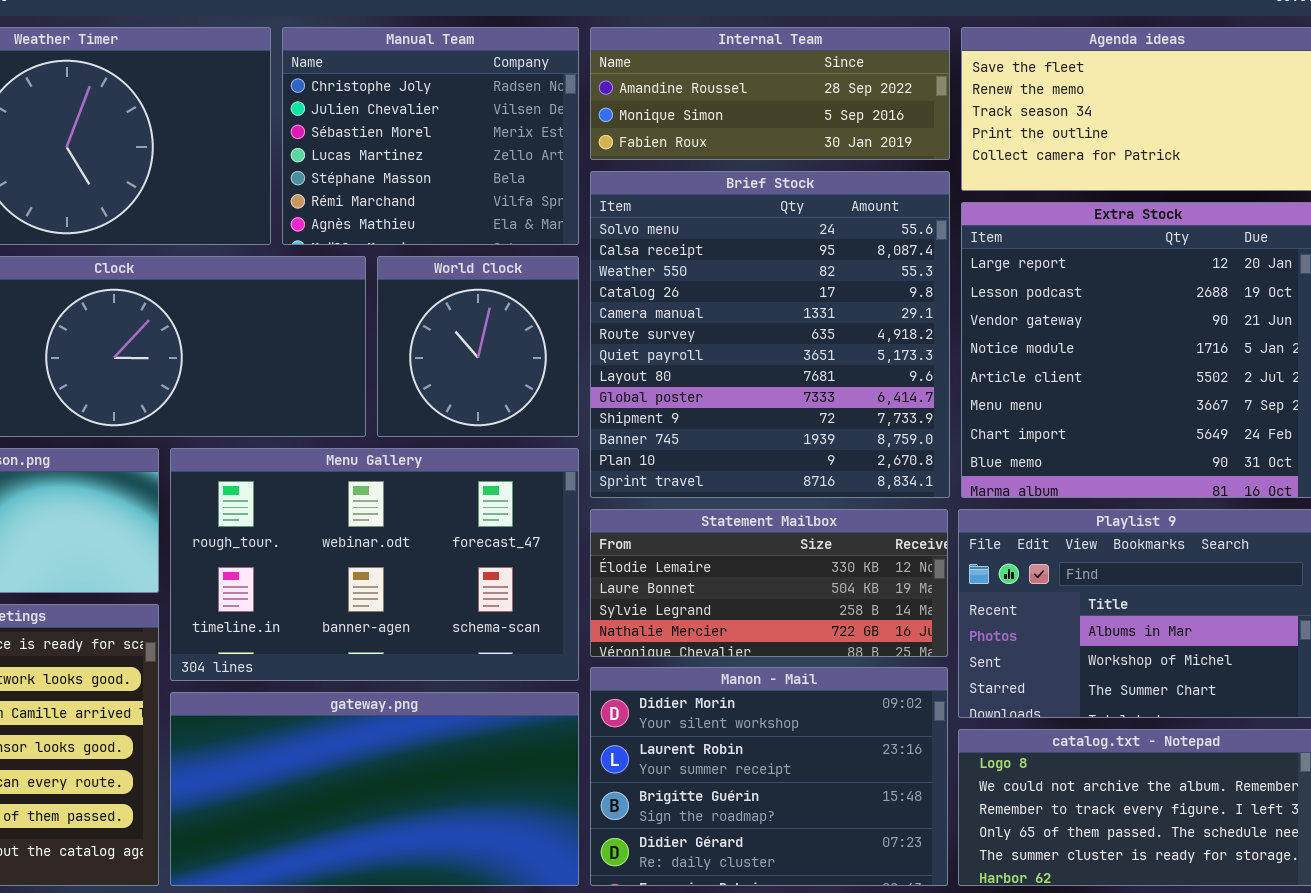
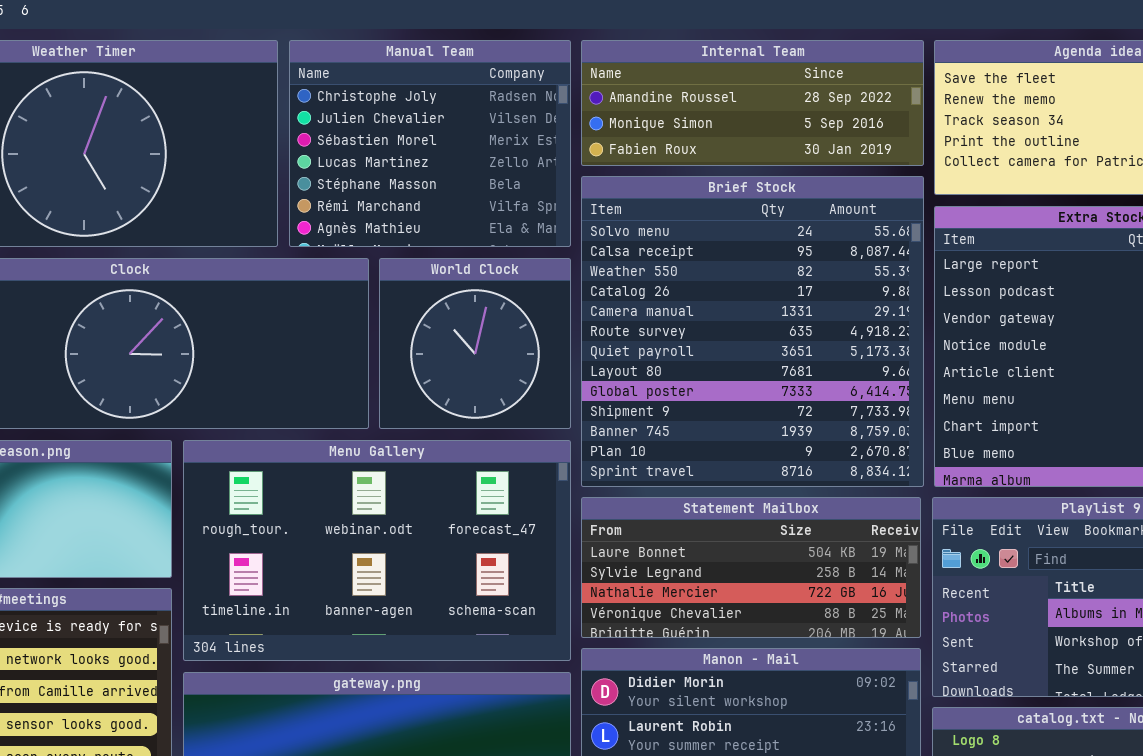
Statement Mailbox: [590,509,948,657] -> [581,497,921,638], scrolled down 1 row

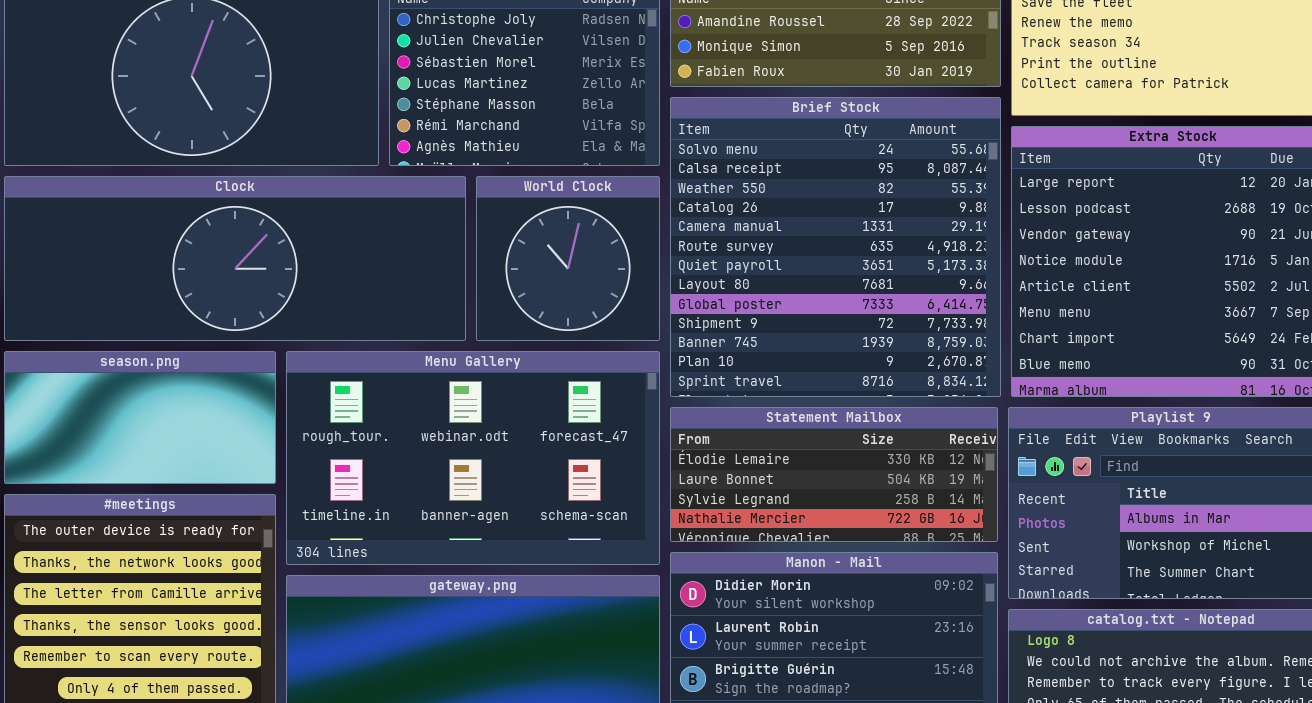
Statement Mailbox: [581,497,921,638] -> [670,407,998,542], scrolled up 1 row

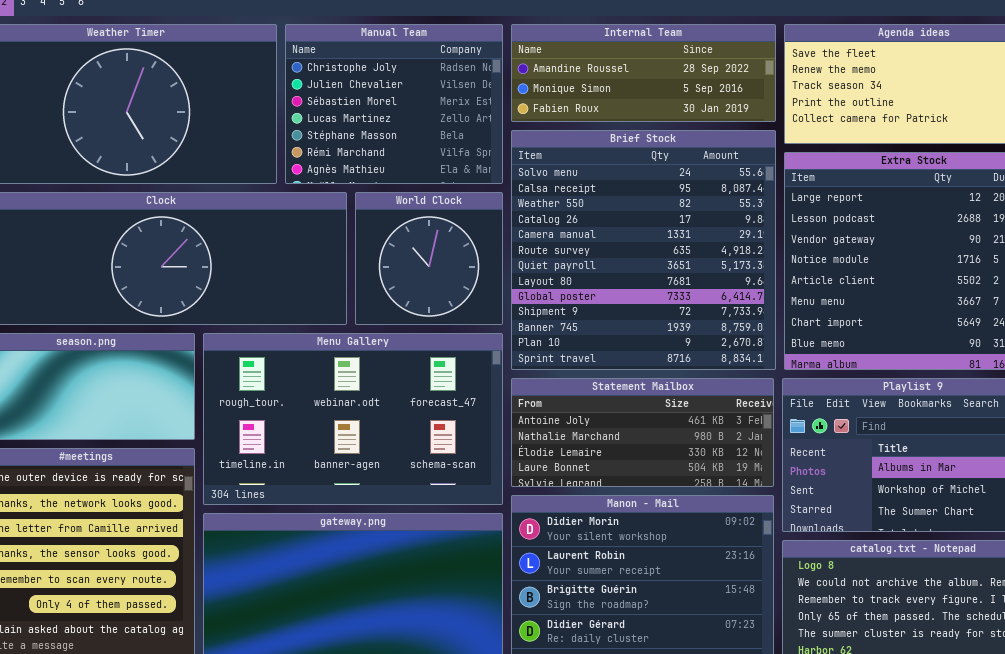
Statement Mailbox: [670,407,998,542] -> [511,378,774,487], scrolled up 2 rows

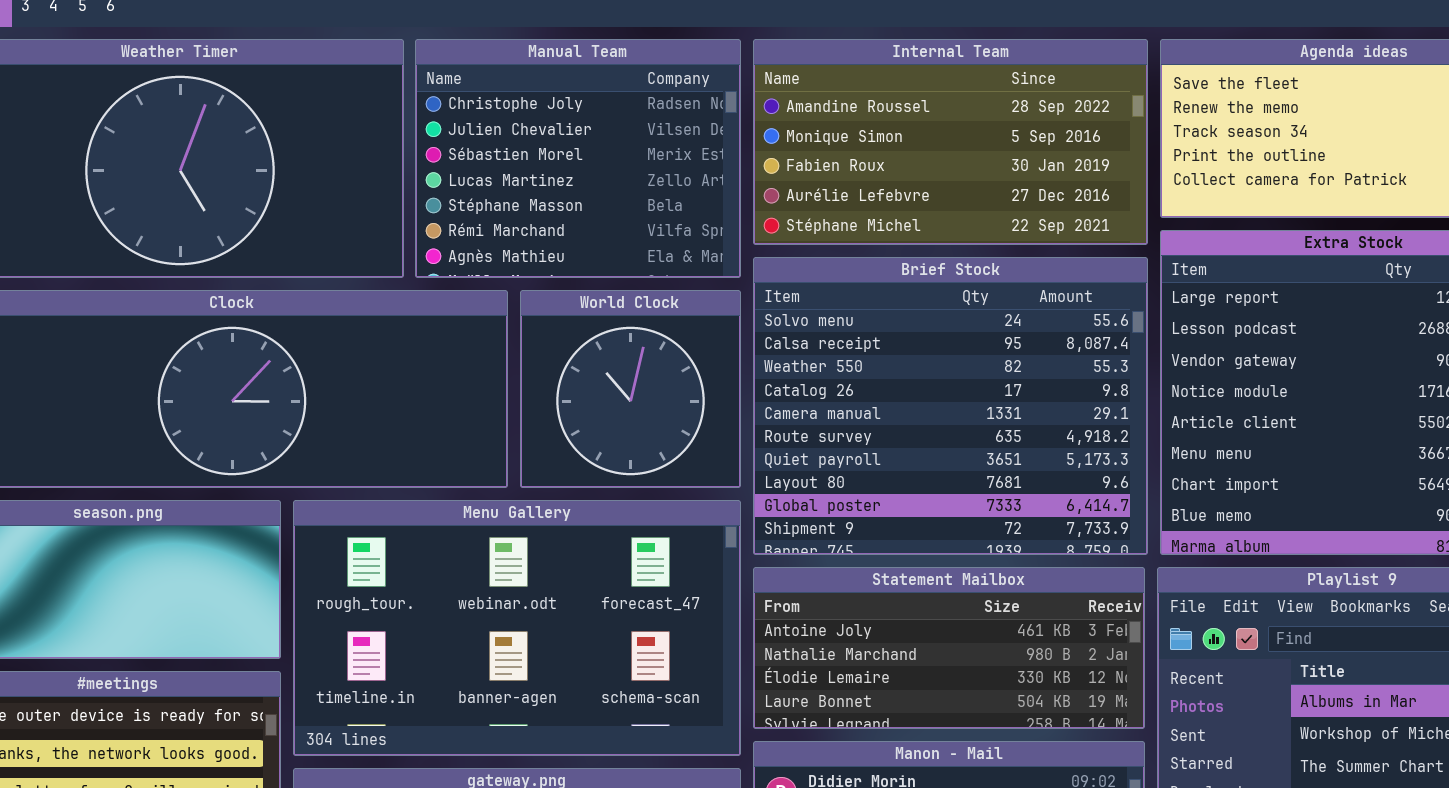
Internal Team: [511,24,776,122] -> [753,39,1148,245], resized
Brief Stock: [511,130,776,370] -> [753,257,1148,555], resized

